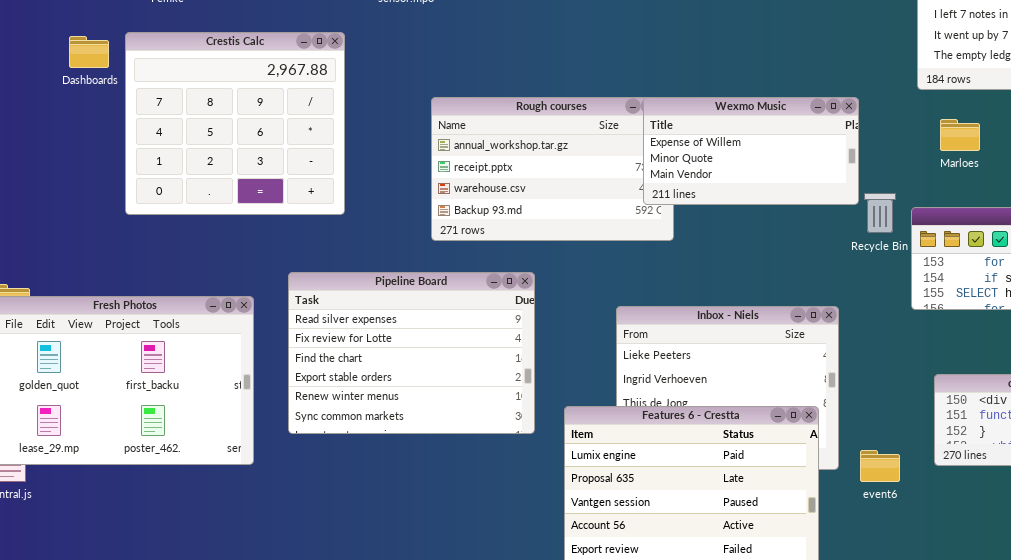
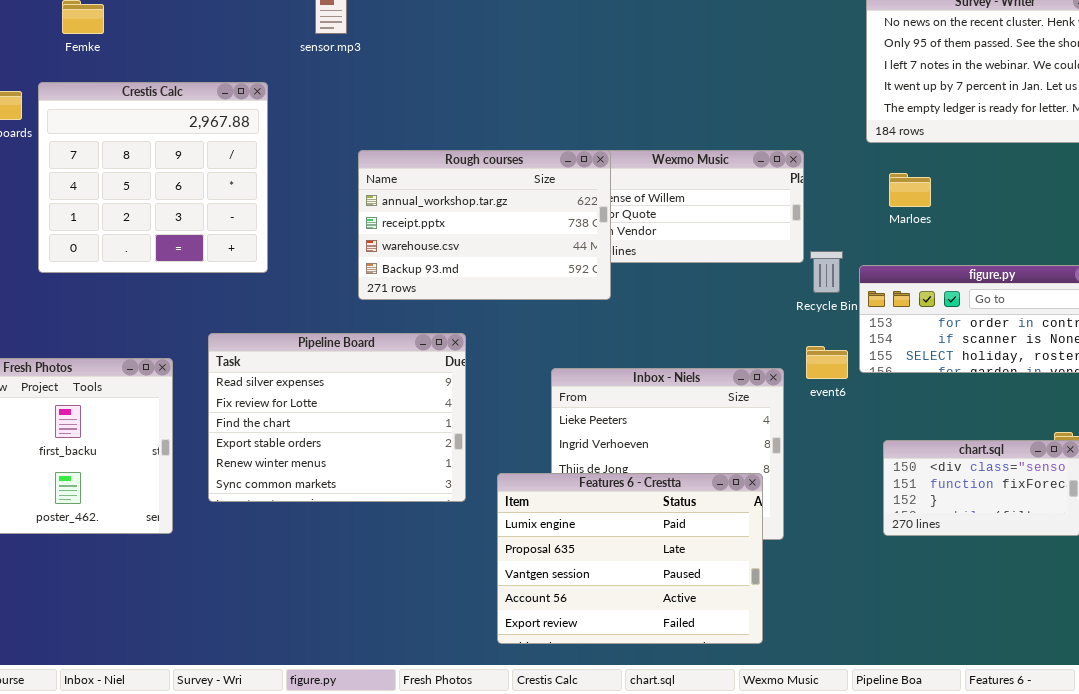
Rough courses: [431,97,674,241] -> [358,150,611,300], raised
event6: [860,450,900,482] -> [806,346,848,379], moved

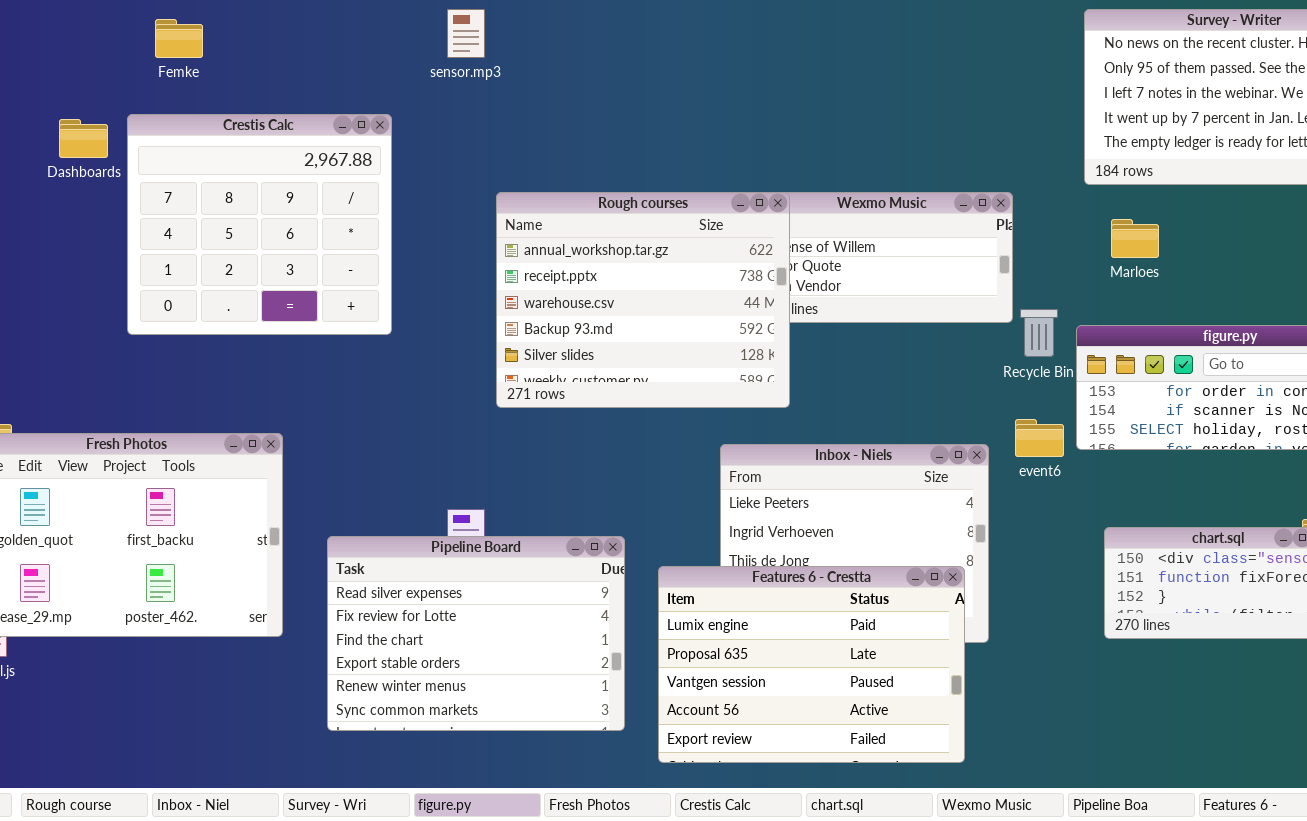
Rough courses: [358,150,611,300] -> [496,192,790,408], resized
Pipeline Board: [208,333,466,502] -> [327,536,625,731], moved

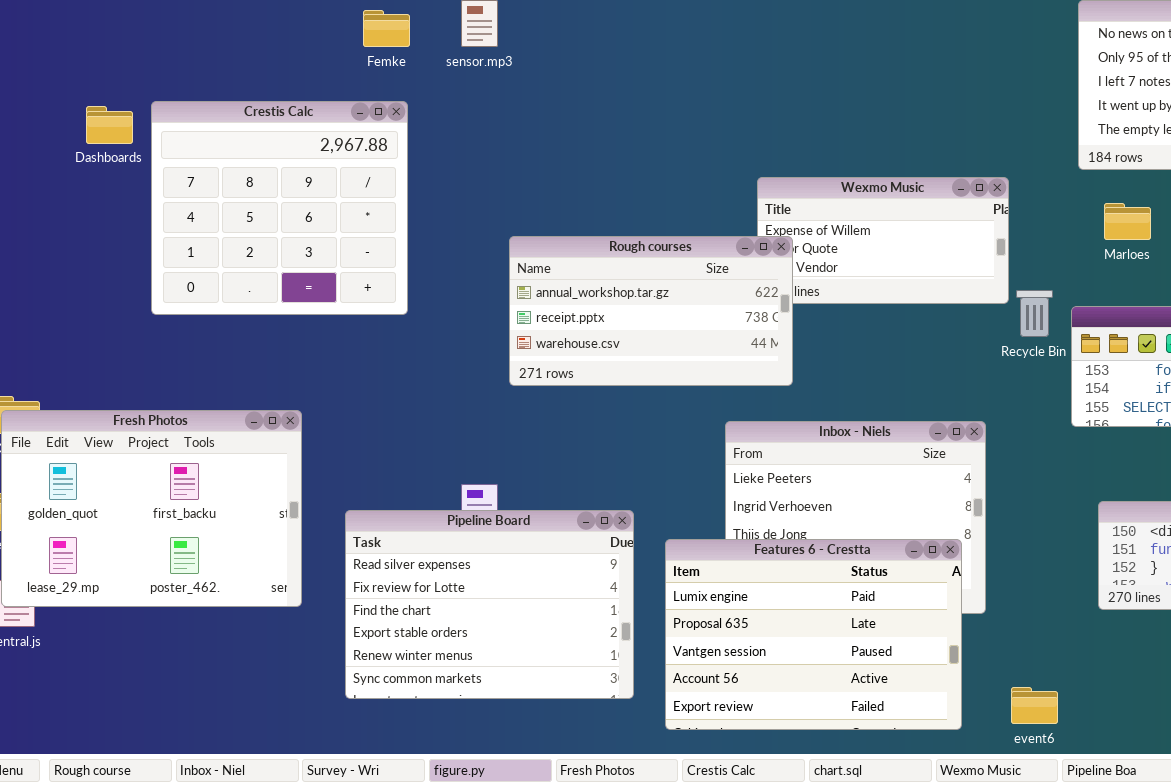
Femke: [155,19,203,58] -> [363,10,410,47], moved
Rough courses: [496,192,790,408] -> [509,236,793,386], resized
event6: [1015,419,1064,457] -> [1011,687,1058,724], moved

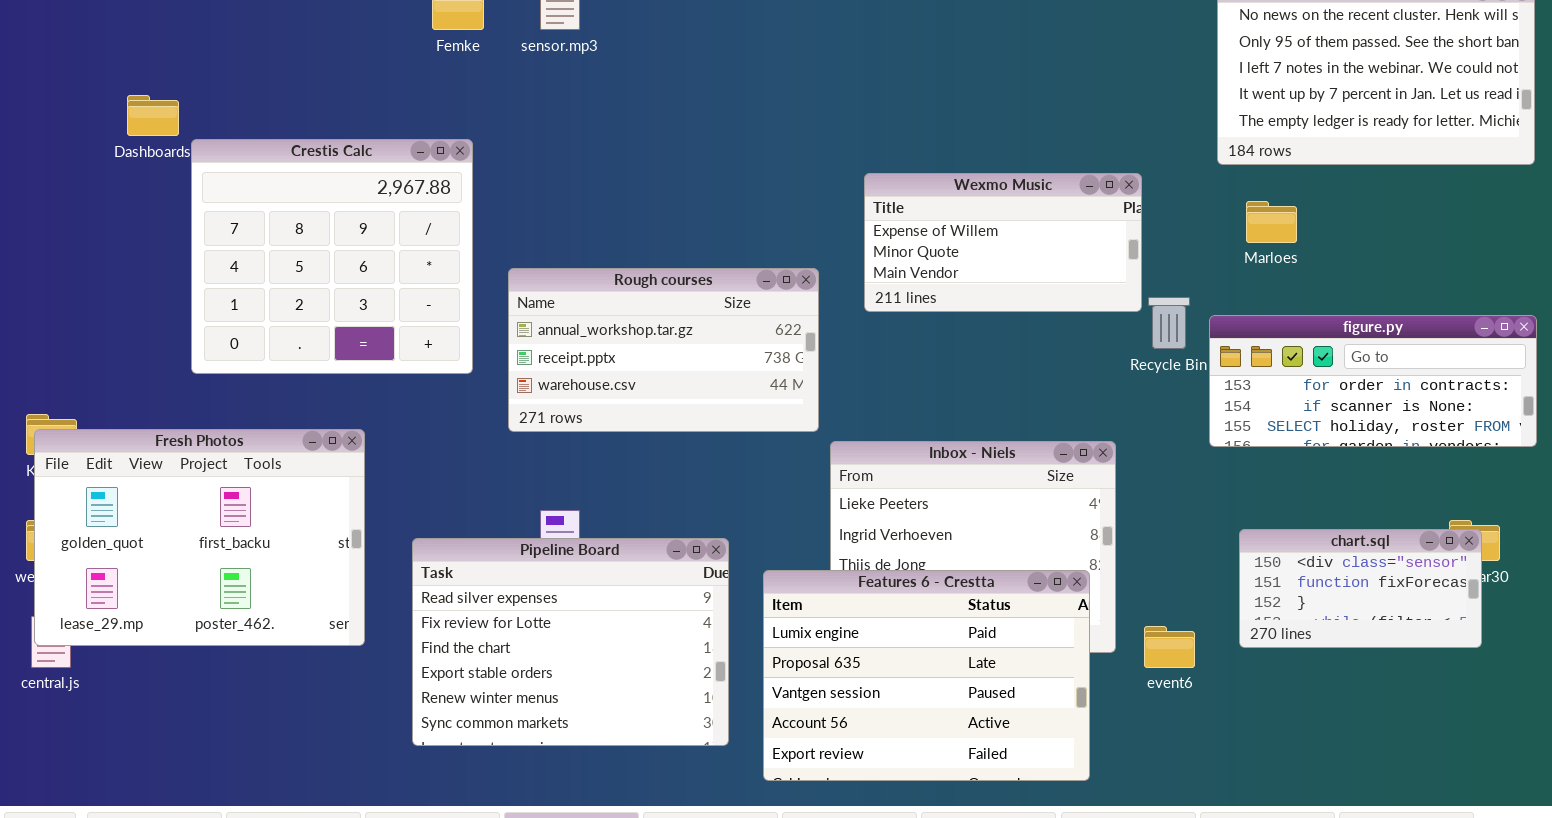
Crestis Calc: [151,101,408,315] -> [191,139,473,374], moved
Rough courses: [509,236,793,386] -> [508,268,819,432], moved
event6: [1011,687,1058,724] -> [1144,626,1195,668], moved

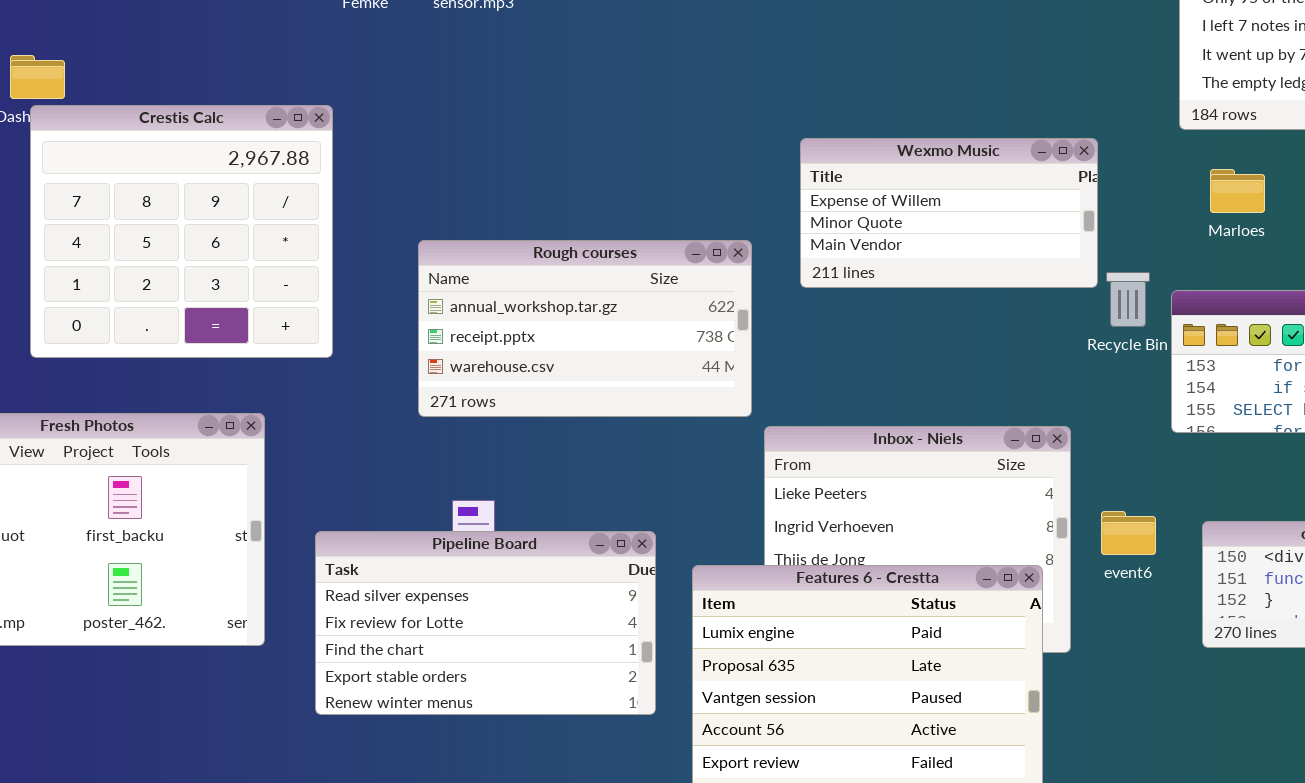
Crestis Calc: [191,139,473,374] -> [30,105,333,358], moved
Pipeline Board: [412,538,729,746] -> [315,531,656,715], resized
event6: [1144,626,1195,668] -> [1101,511,1156,555], moved

